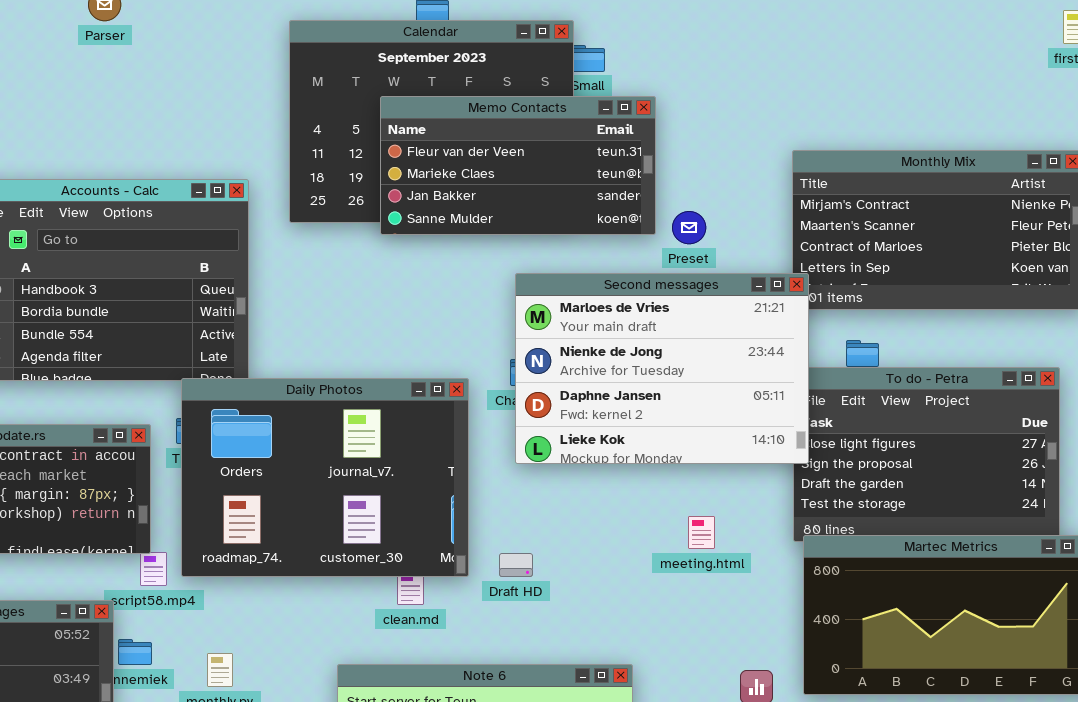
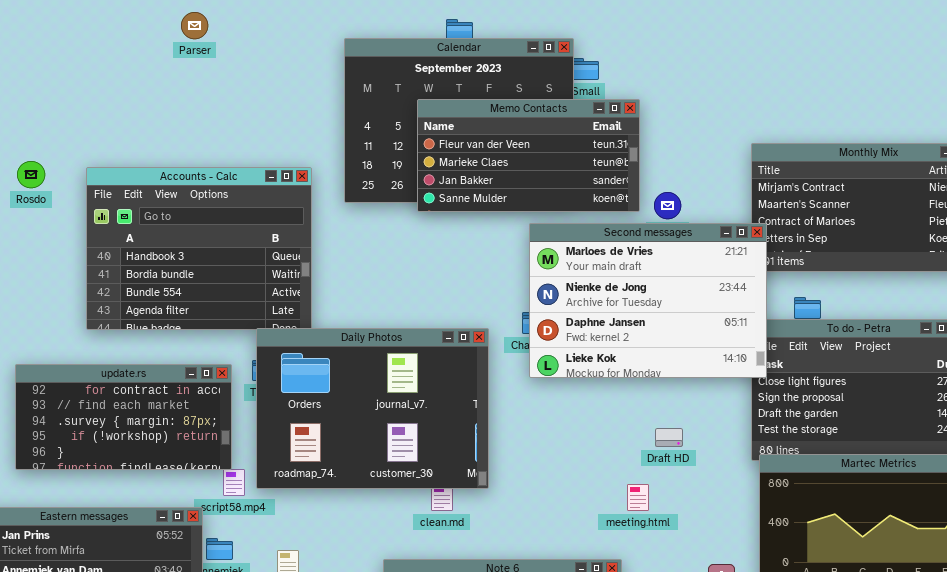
Second messages: [515,273,809,464] -> [529,223,767,378], moved
meeting.html: [688,516,715,549] -> [627,484,649,511], moved
Draft HD: [499,553,533,577] -> [655,428,683,447], moved

